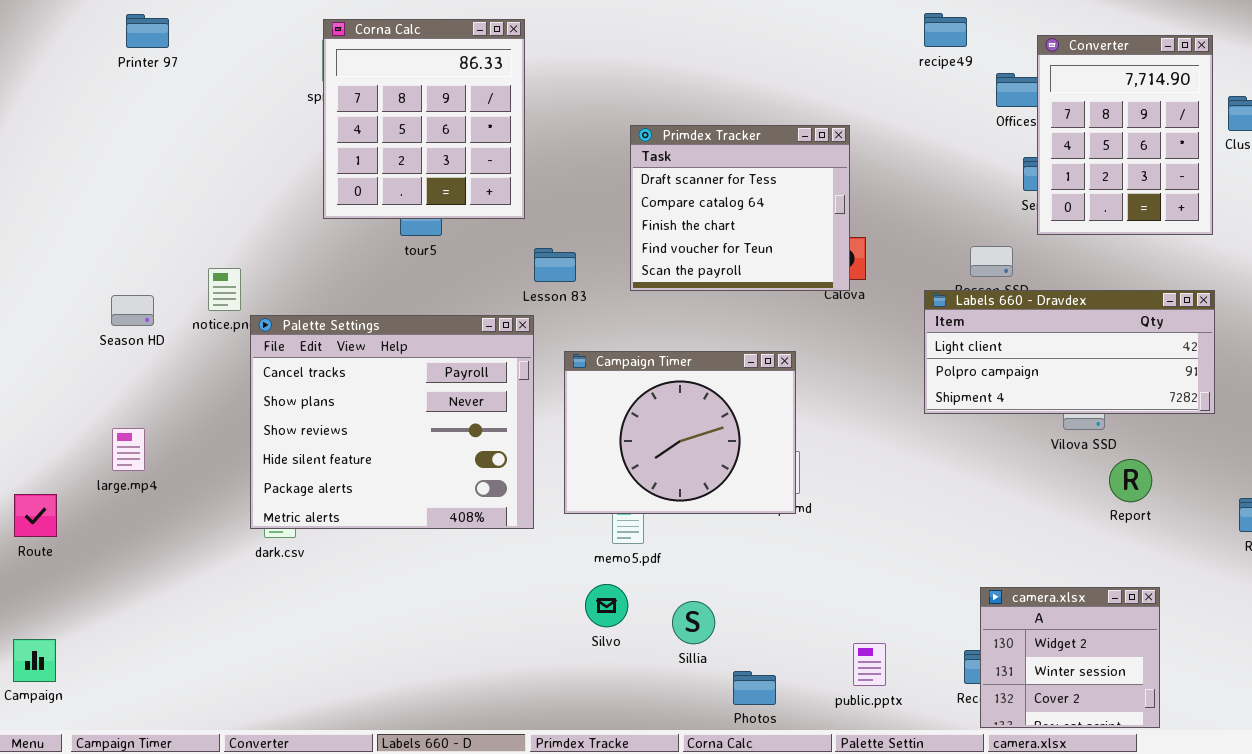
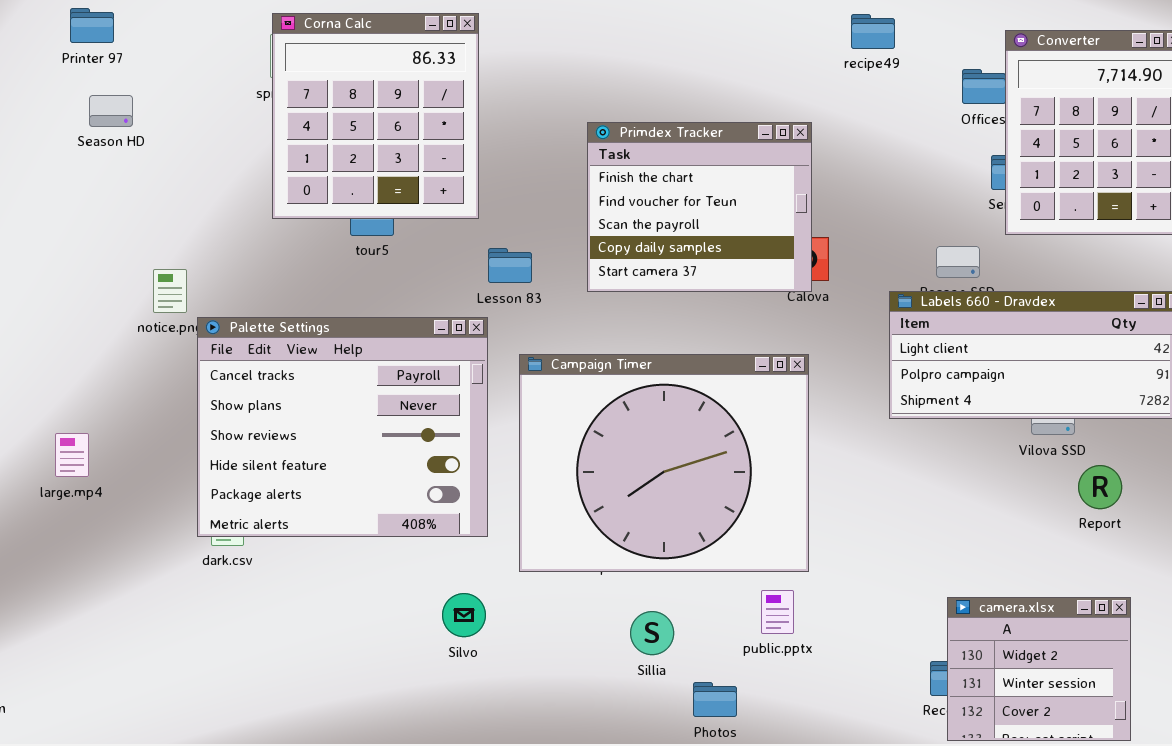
recipe49: [924,13,967,47] -> [851,14,895,49], moved
Primdex Tracker: [630,125,850,291] -> [587,122,812,292], scrolled down 2 rows
Season HD: [111,295,154,326] -> [89,95,133,127], moved
Campaign Timer: [564,351,796,514] -> [519,354,809,572], resized
Silvo: [585,584,628,627] -> [442,593,486,637], moved
public.pptx: [853,643,886,686] -> [761,590,794,634], moved

